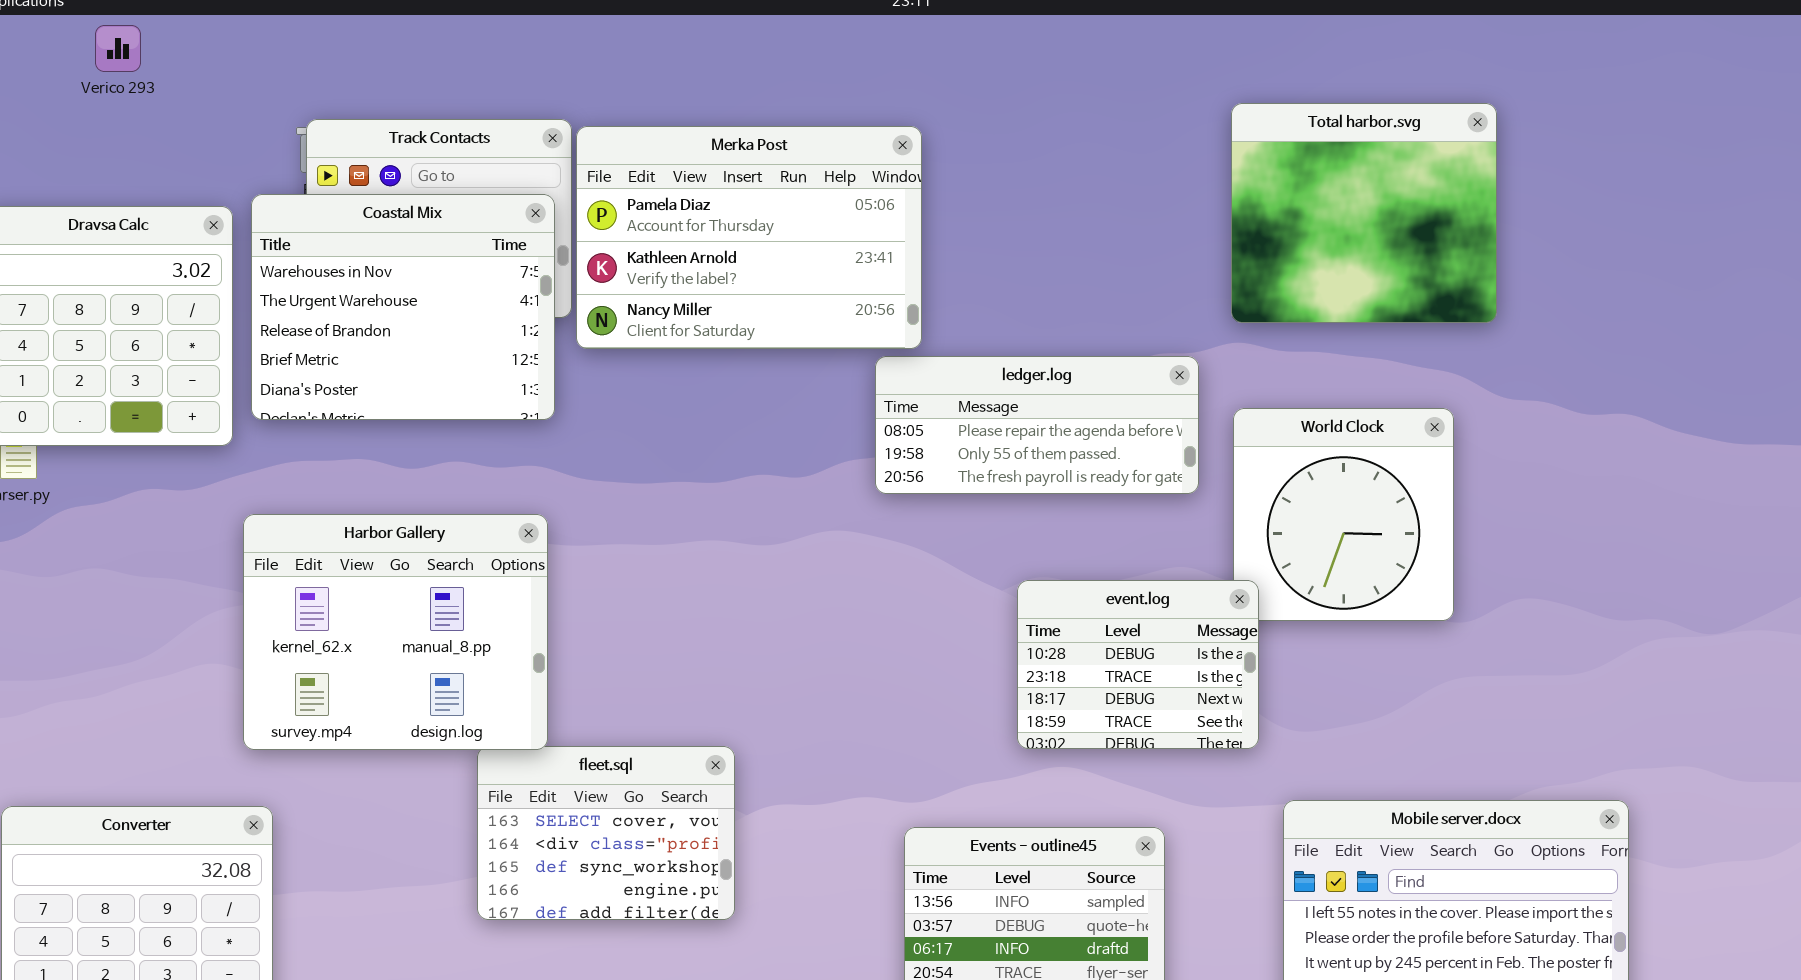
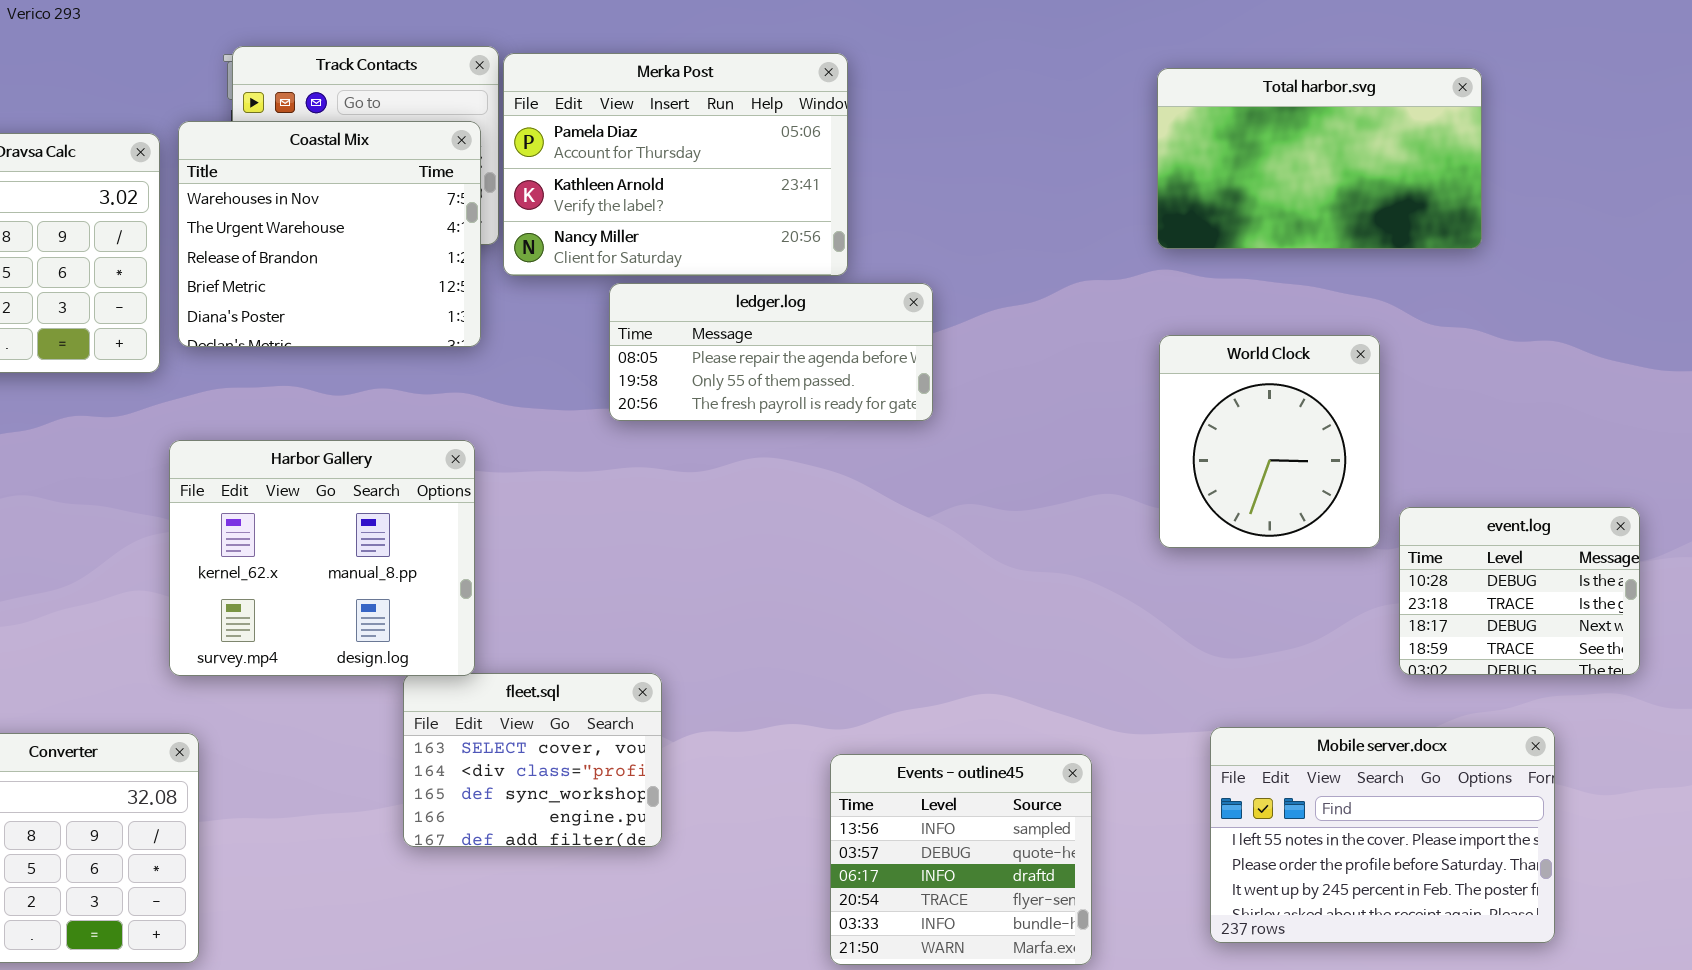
Total harbor.svg: [1231,103,1497,323] -> [1157,68,1482,249], resized
ledger.log: [875,356,1199,494] -> [609,283,933,421], moved
event.log: [1017,580,1259,749] -> [1399,507,1640,675], moved

